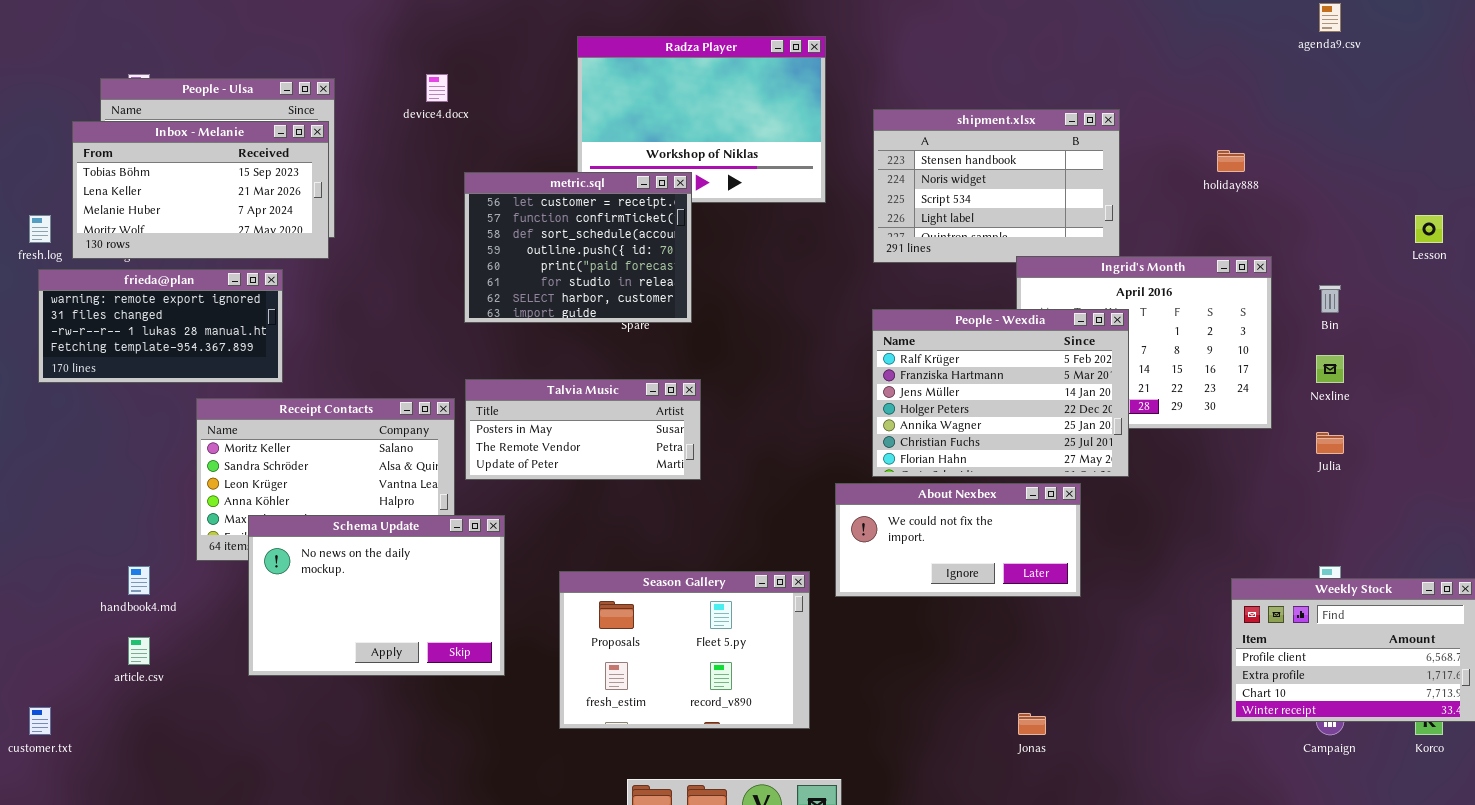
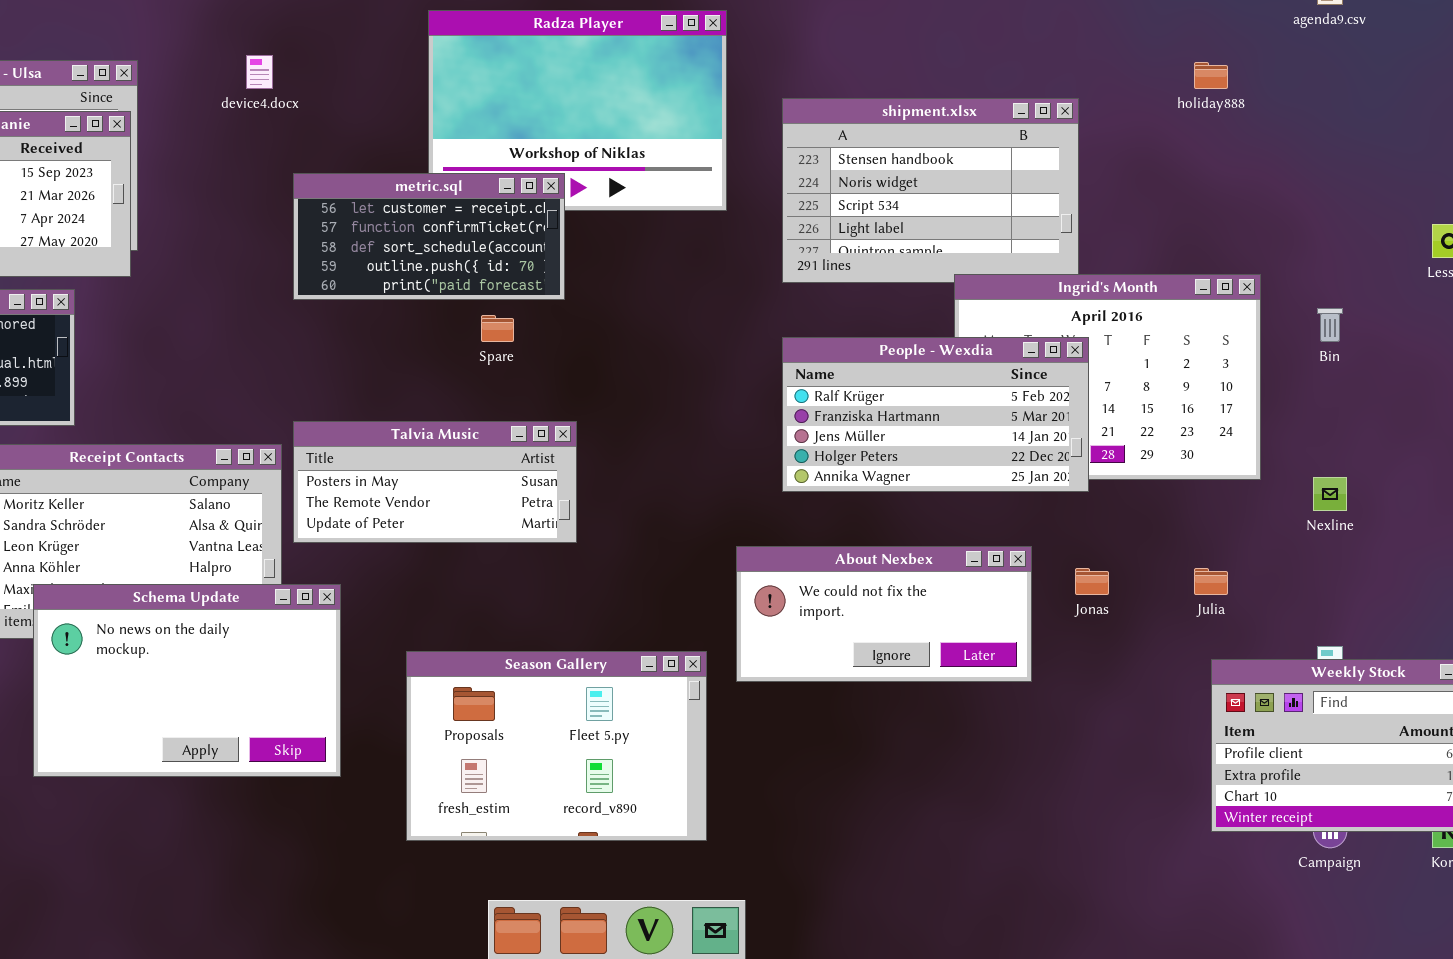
holiday888: [1217,150,1245,172] -> [1194,62,1228,89], moved
metric.sql: [464,172,692,323] -> [293,173,565,300], resized
People - Wexdia: [872,309,1129,477] -> [782,337,1089,492], resized
Nexline: [1316,355,1344,383] -> [1313,477,1347,511], moved
Julia: [1316,432,1344,454] -> [1194,568,1228,595], moved
Jonas: [1018,713,1046,735] -> [1075,568,1109,595], moved

